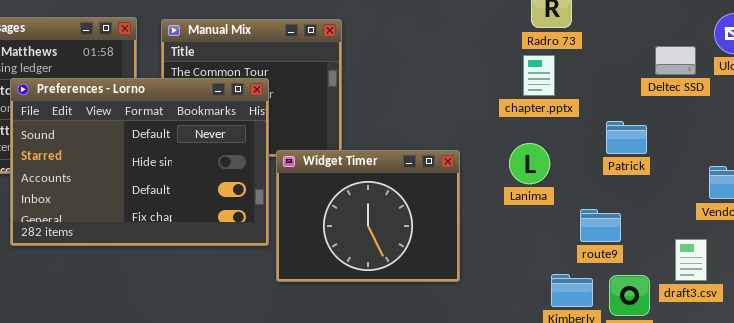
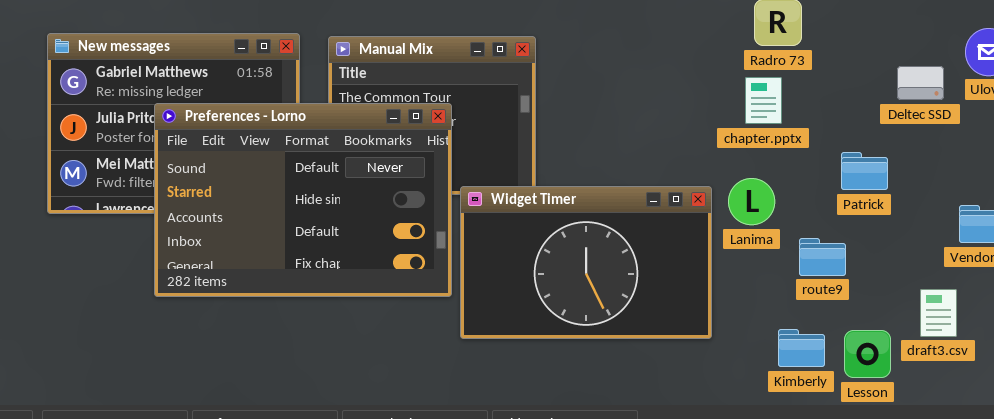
Widget Timer: [276,150,460,282] -> [460,186,712,339], resized
route9: [580,209,621,242] -> [799,238,846,276], moved

